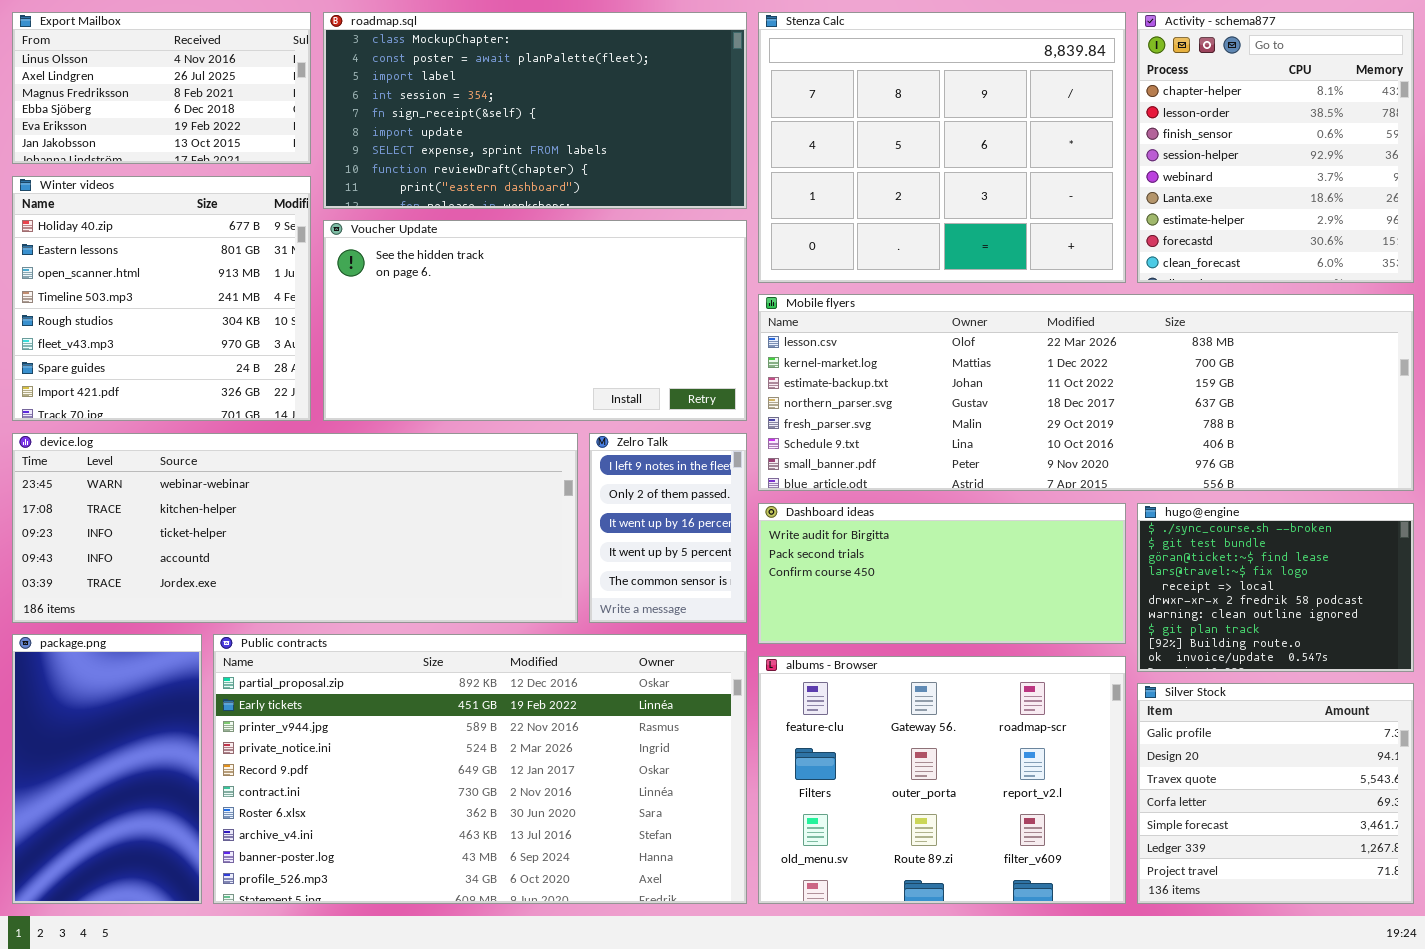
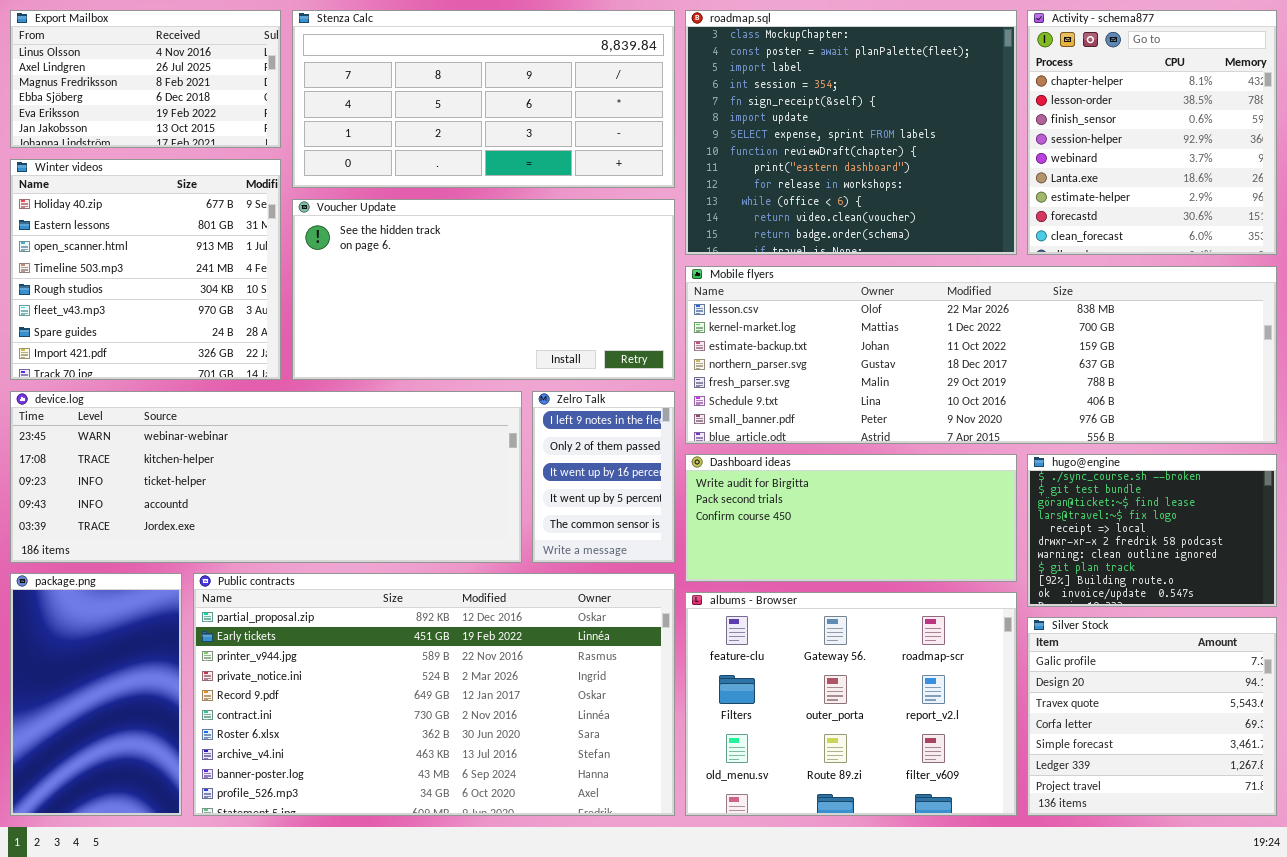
roadmap.sql: [323,12,747,209] -> [685,10,1017,255], moved, resized
Stenza Calc: [758,12,1126,283] -> [292,10,675,188], moved, resized

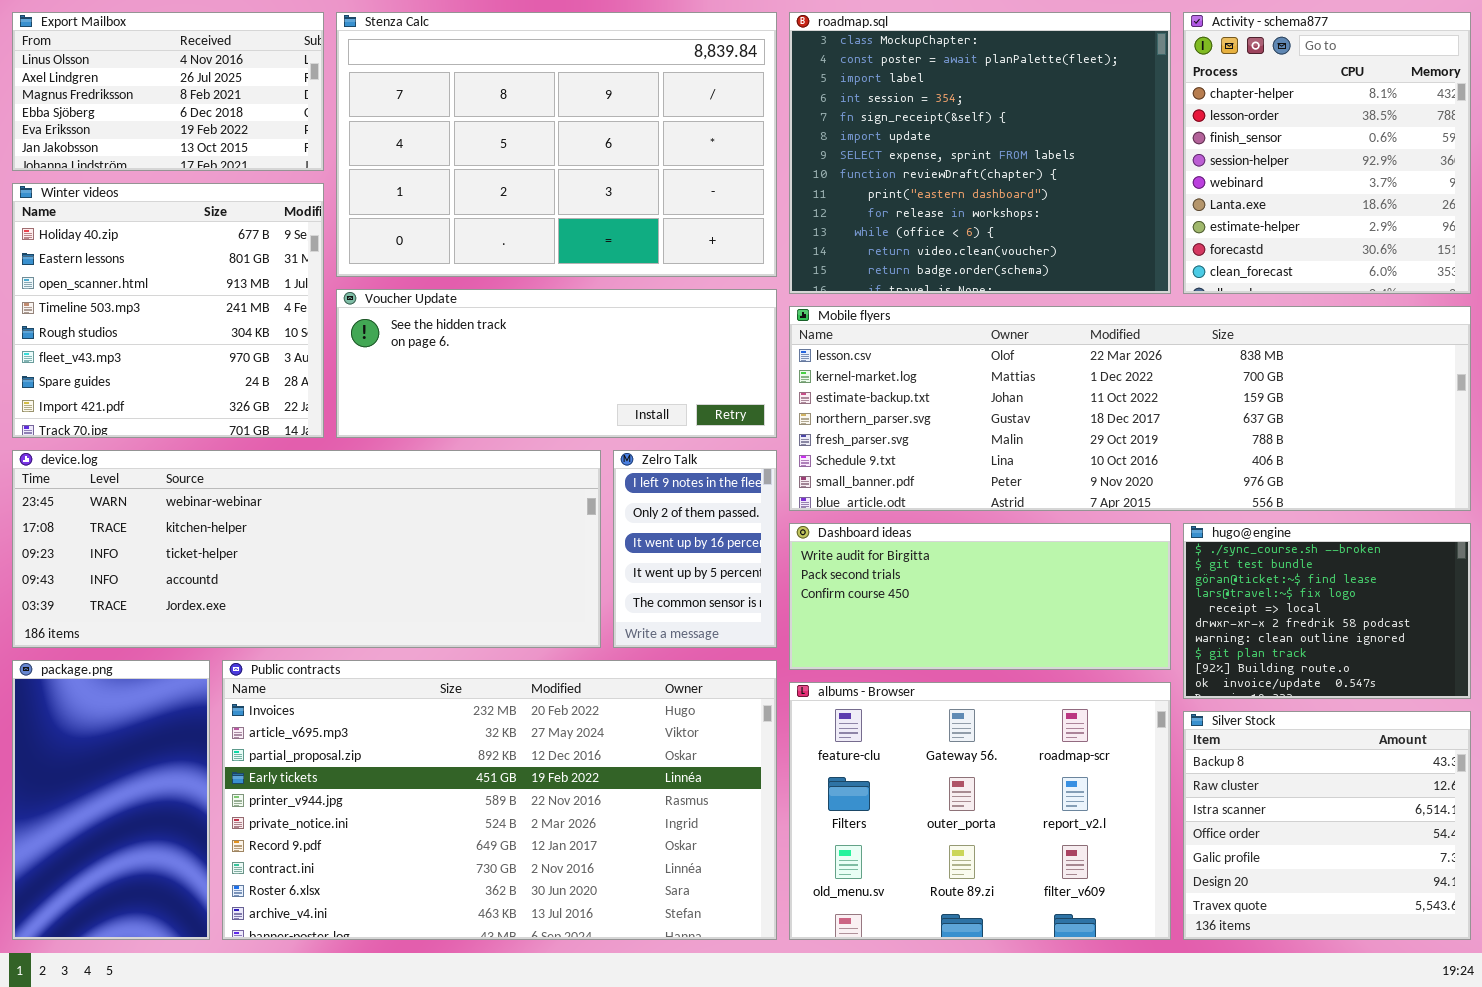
Stenza Calc: [292,10,675,188] -> [336,12,777,277], resized
Voucher Update: [292,199,675,380] -> [336,289,777,438], resized
Public contracts: [193,573,675,816] -> [222,660,777,940], scrolled up 2 rows
Silver Stock: [1027,617,1277,816] -> [1183,711,1471,940], scrolled up 4 rows

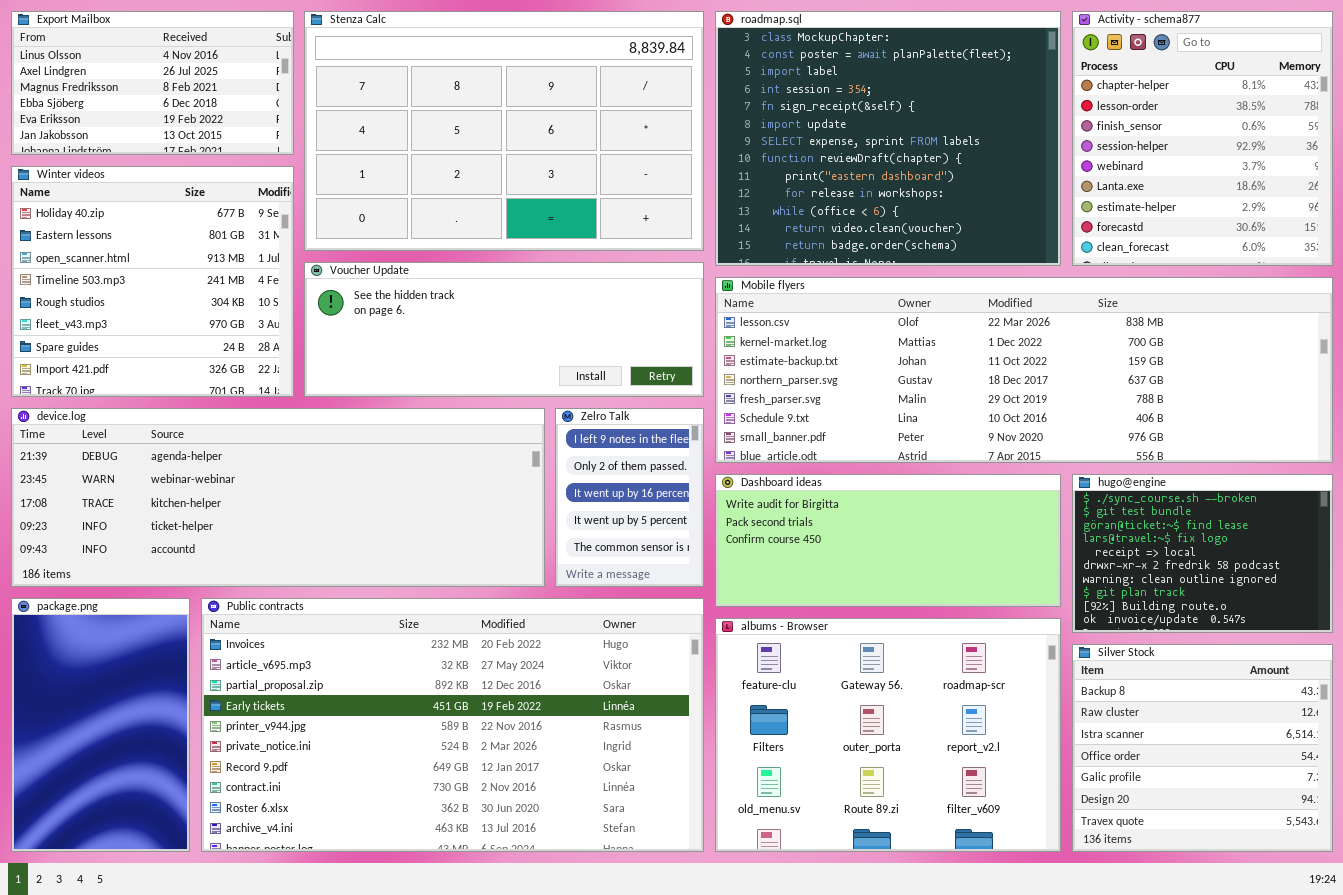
device.log: [12,450,601,648] -> [11,408,545,587], scrolled up 1 row

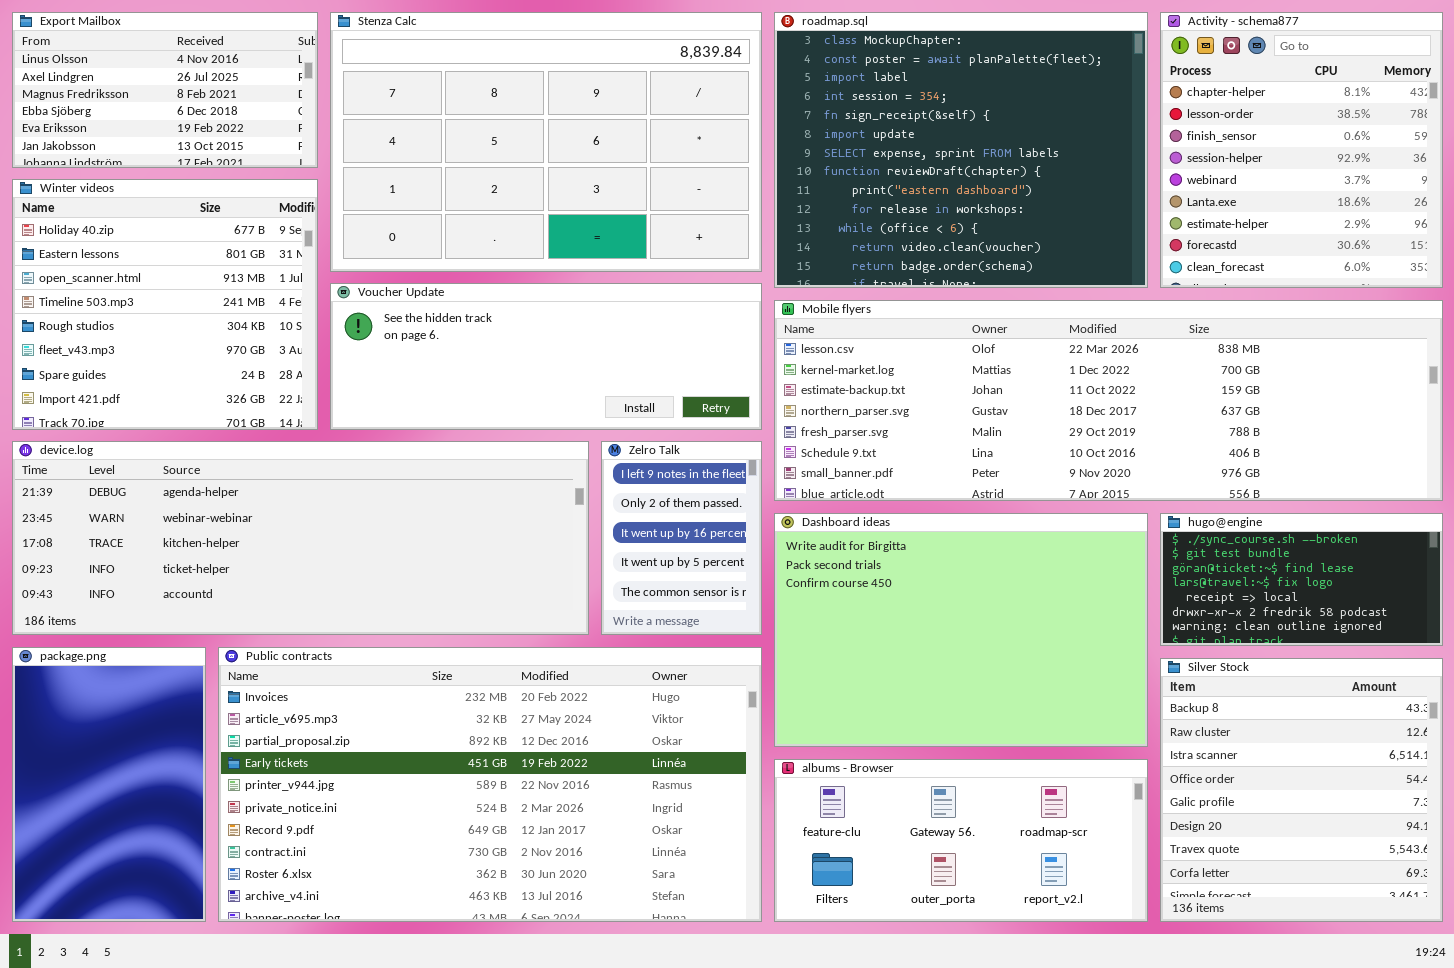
Dashboard ideas: [715,474,1061,607] -> [774,513,1148,747], resized
hugo@engine: [1072,474,1333,633] -> [1160,513,1443,646], resized
albums - Browser: [715,618,1061,852] -> [774,759,1148,922], resized
Silver Stock: [1072,644,1333,852] -> [1160,658,1443,922], resized

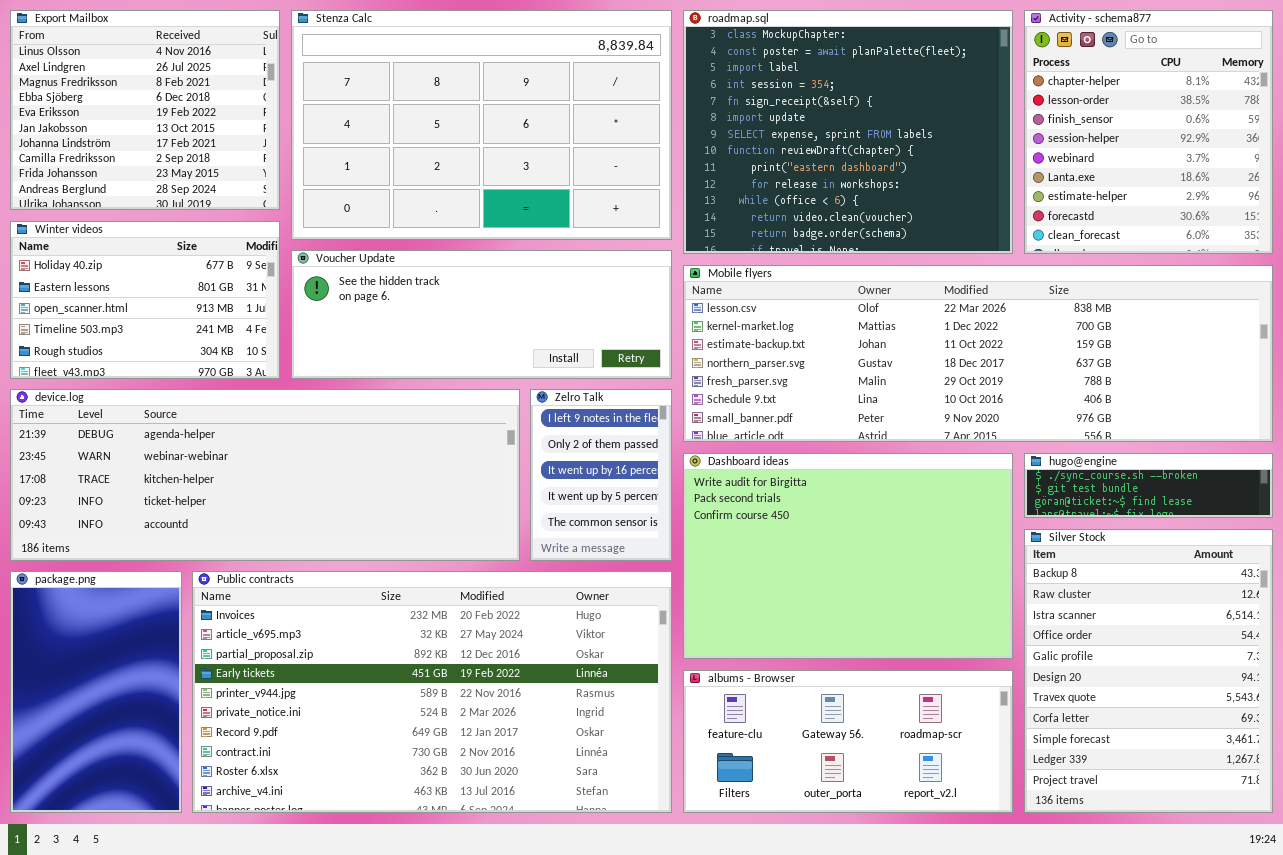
Export Mailbox: [12,12,318,168] -> [10,10,280,210], resized
Winter videos: [12,179,318,430] -> [10,221,280,379], resized
hugo@engine: [1160,513,1443,646] -> [1024,453,1273,518], resized
Silver Stock: [1160,658,1443,922] -> [1024,529,1273,813], resized

